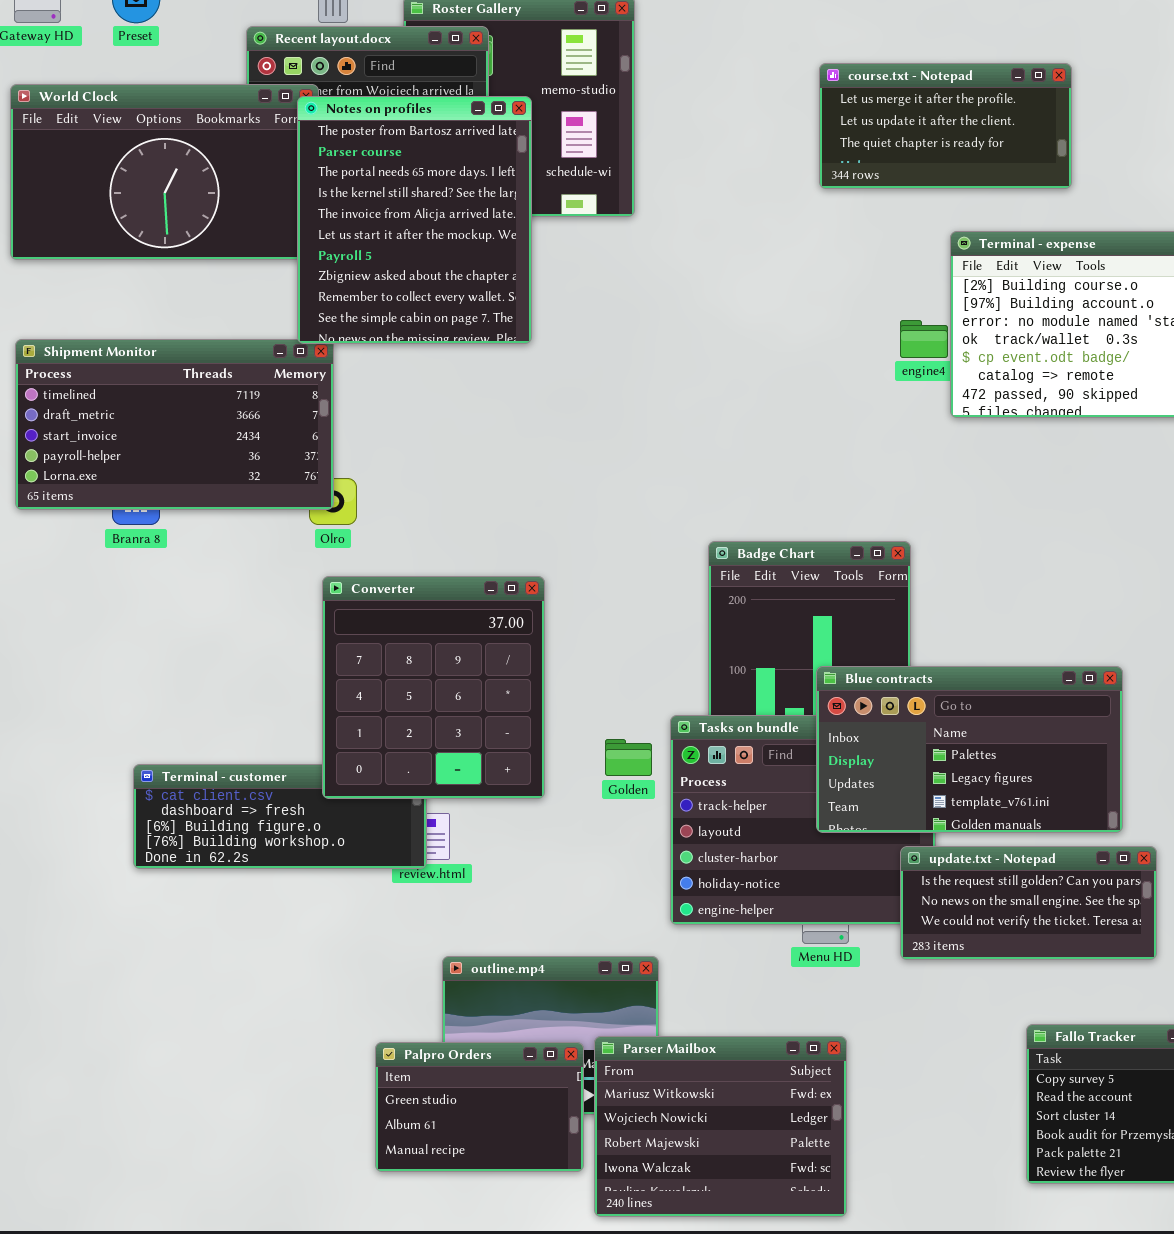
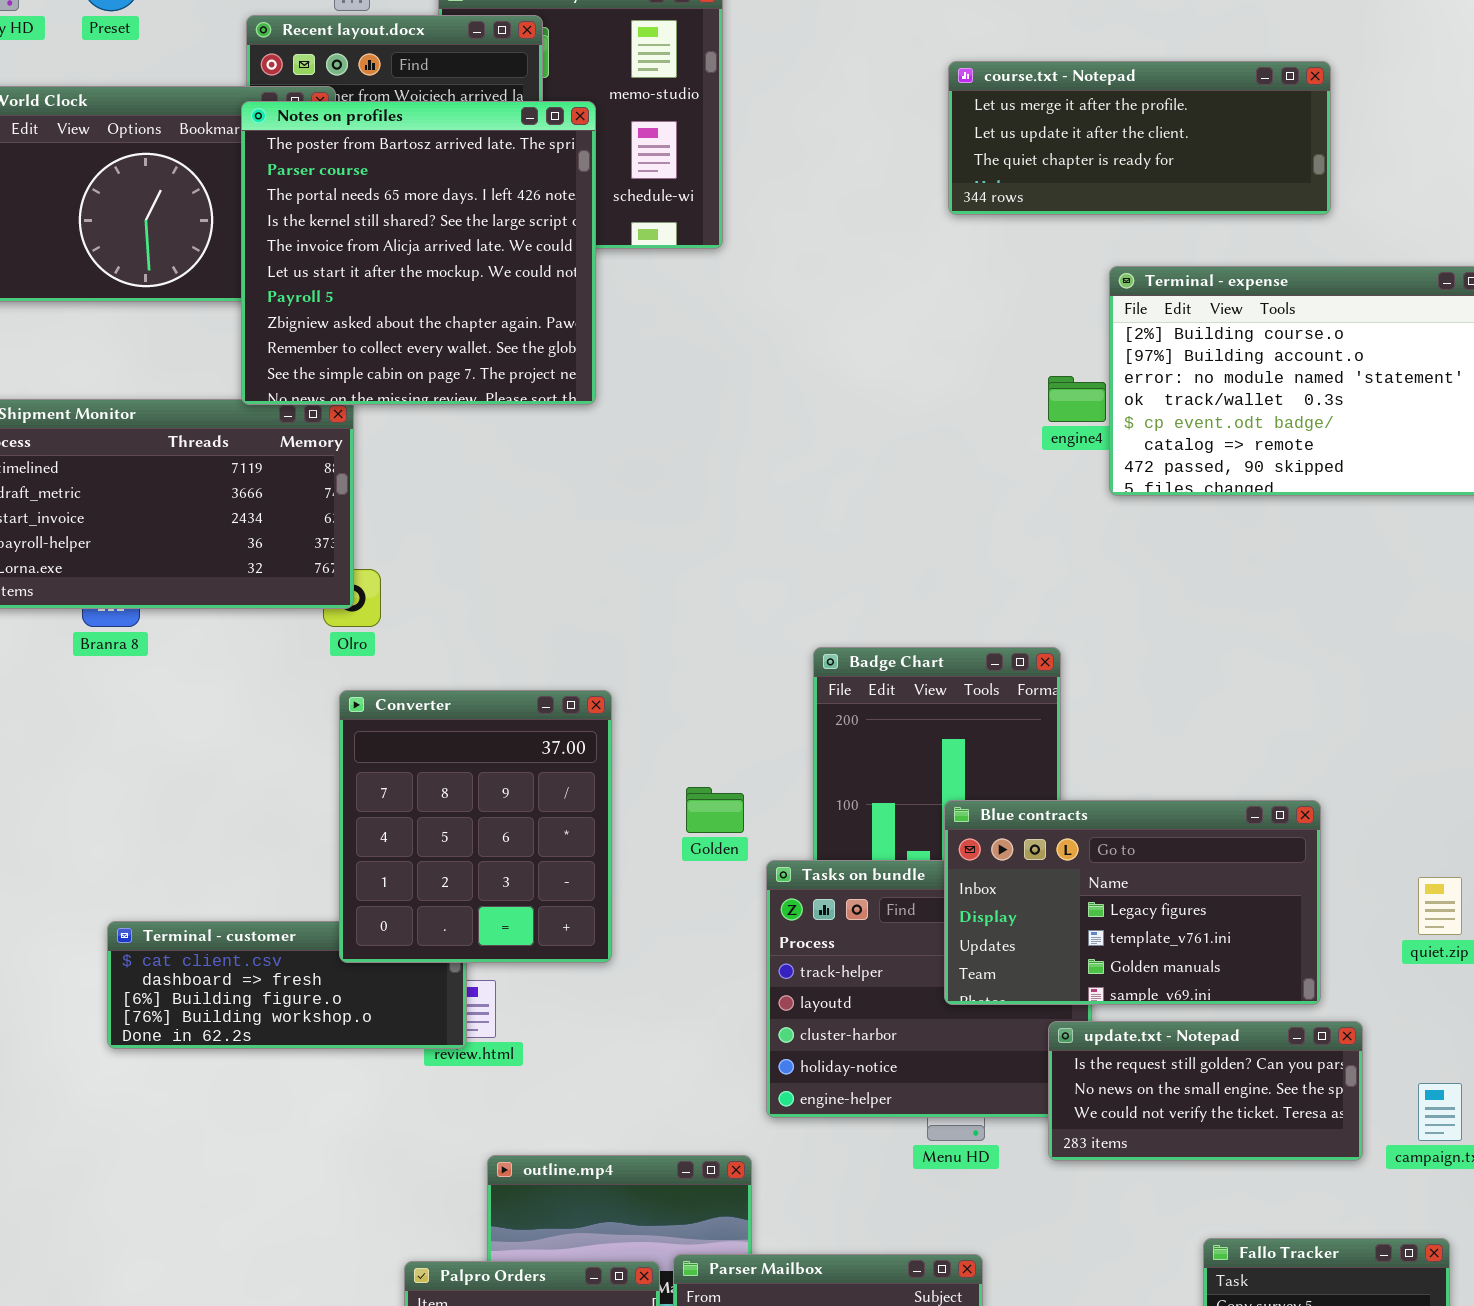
course.txt - Notepad: [819,63,1072,189] -> [948,61,1331,215], resized
Notes on profiles: [297,96,532,344] -> [241,101,596,405], resized
Blue contracts: [816,666,1123,833] -> [944,800,1321,1005], scrolled down 1 row
Golden: [605,739,652,776] -> [686,787,744,833], moved

